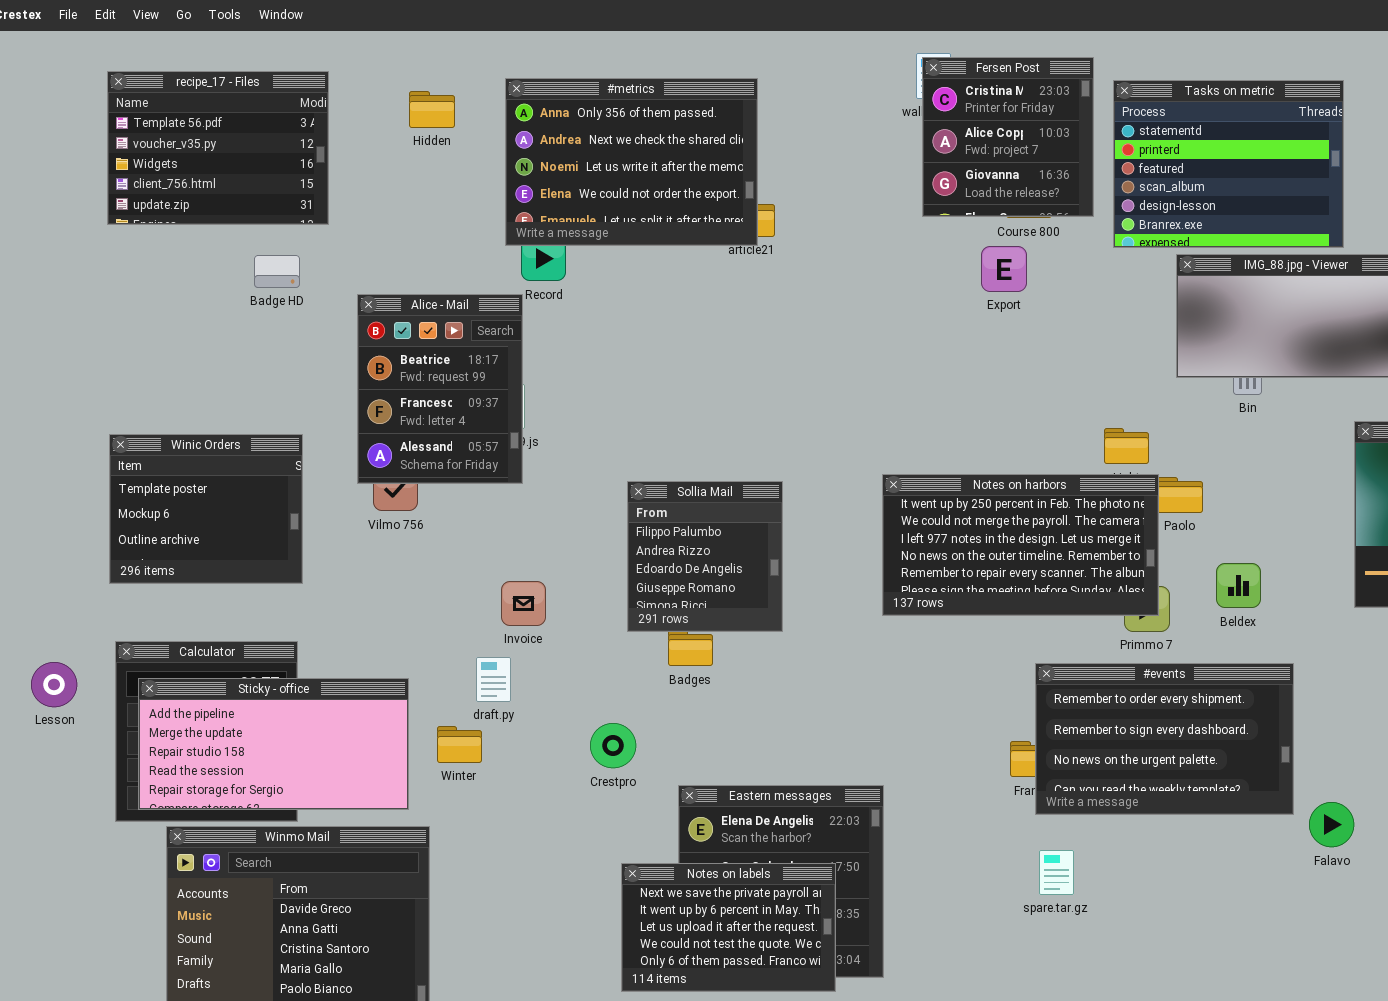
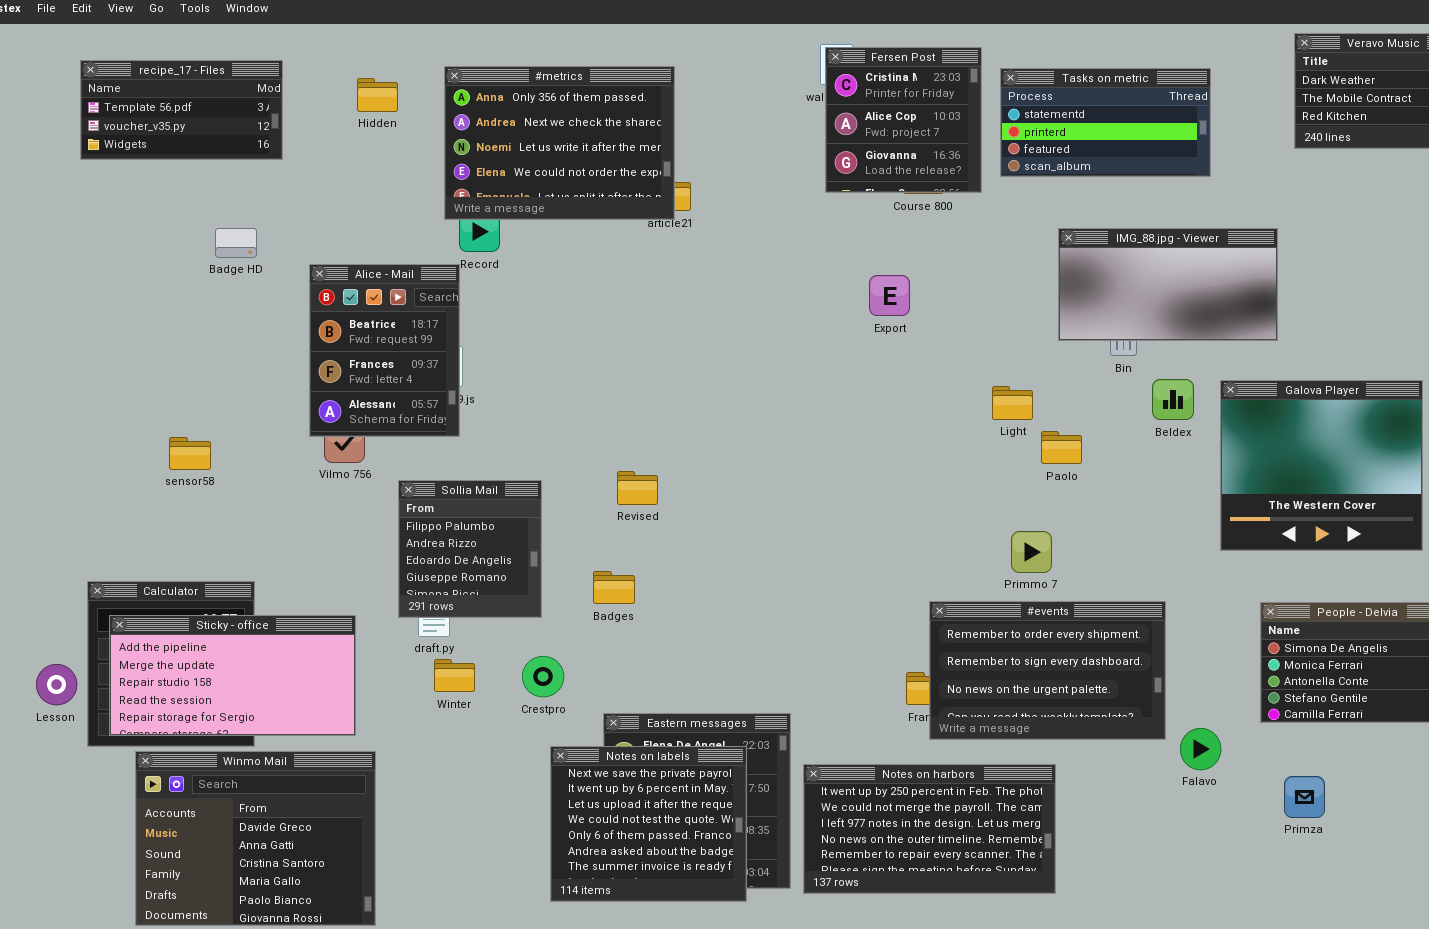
recipe_17 - Files: [107,71,329,225] -> [80,60,283,160], resized
Tasks on metric: [1113,80,1344,248] -> [1000,68,1211,177], resized
Export: [981,246,1027,292] -> [869,275,910,316], moved
Winic Orders: [109,434,303,584] -> none, closed
Notes on harbors: [882,474,1159,616] -> [803,764,1056,894], moved
Sollia Mail: [627,481,783,632] -> [398,480,542,618], moved
Beldex: [1216,563,1261,608] -> [1152,379,1194,420], moved
Lesson: [31,662,77,707] -> [36,664,77,705], moved
Winter: [437,726,482,763] -> [434,659,475,692], moved
Notes on labels: [621,863,836,992] -> [550,746,747,902], resized

